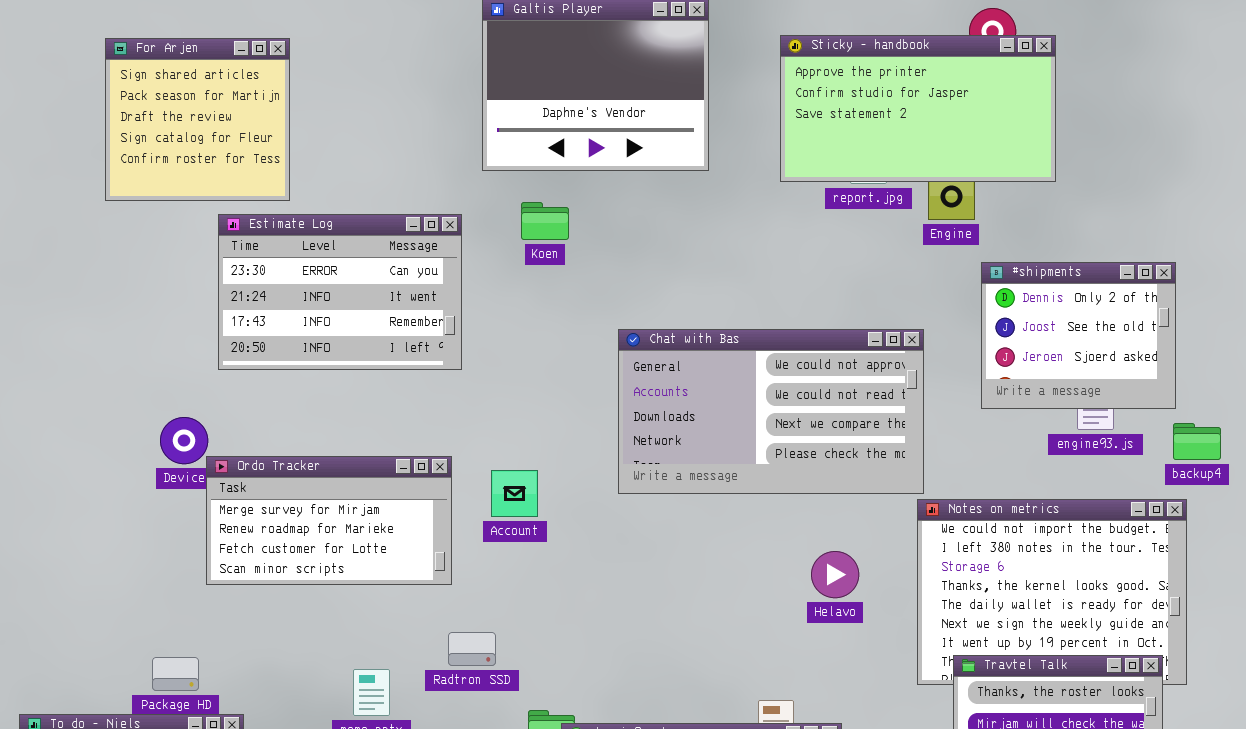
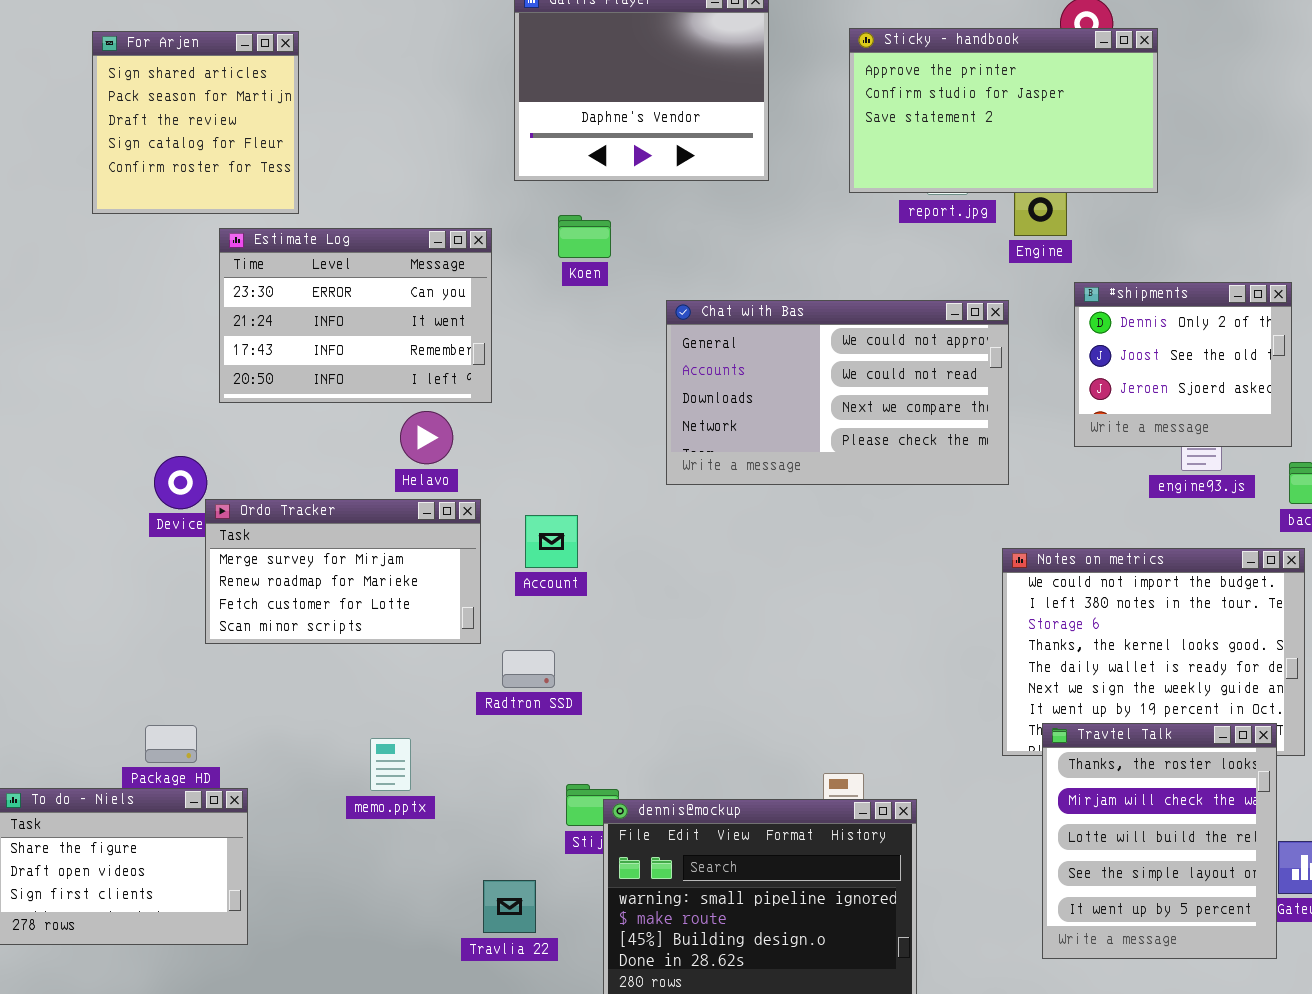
Chat with Bas: [618,329,924,494] -> [666,300,1009,485], moved
Helavo: [811,551,859,598] -> [400,411,453,464], moved
Radtron SSD: [448,632,496,666] -> [502,650,555,688], moved

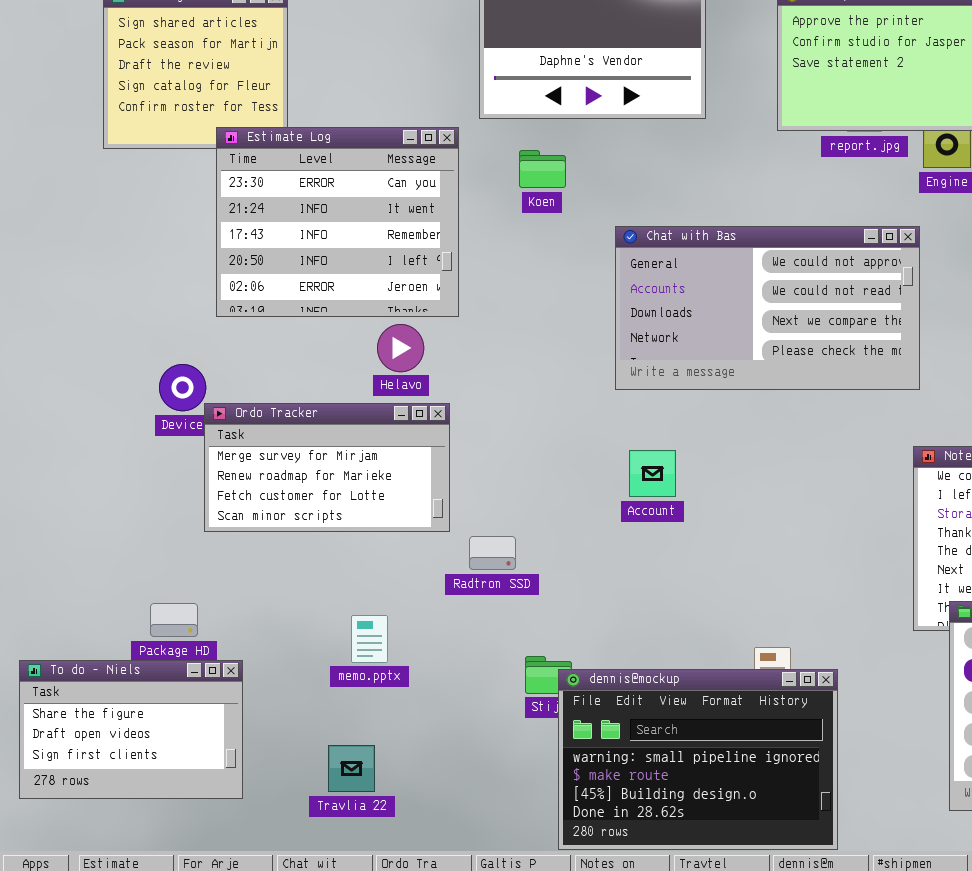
Estimate Log: [219,228,492,403] -> [216,127,459,317], resized
Account: [525,515,578,568] -> [629,450,676,497], moved
Travlia 22: [483,880,536,933] -> [328,745,375,792], moved

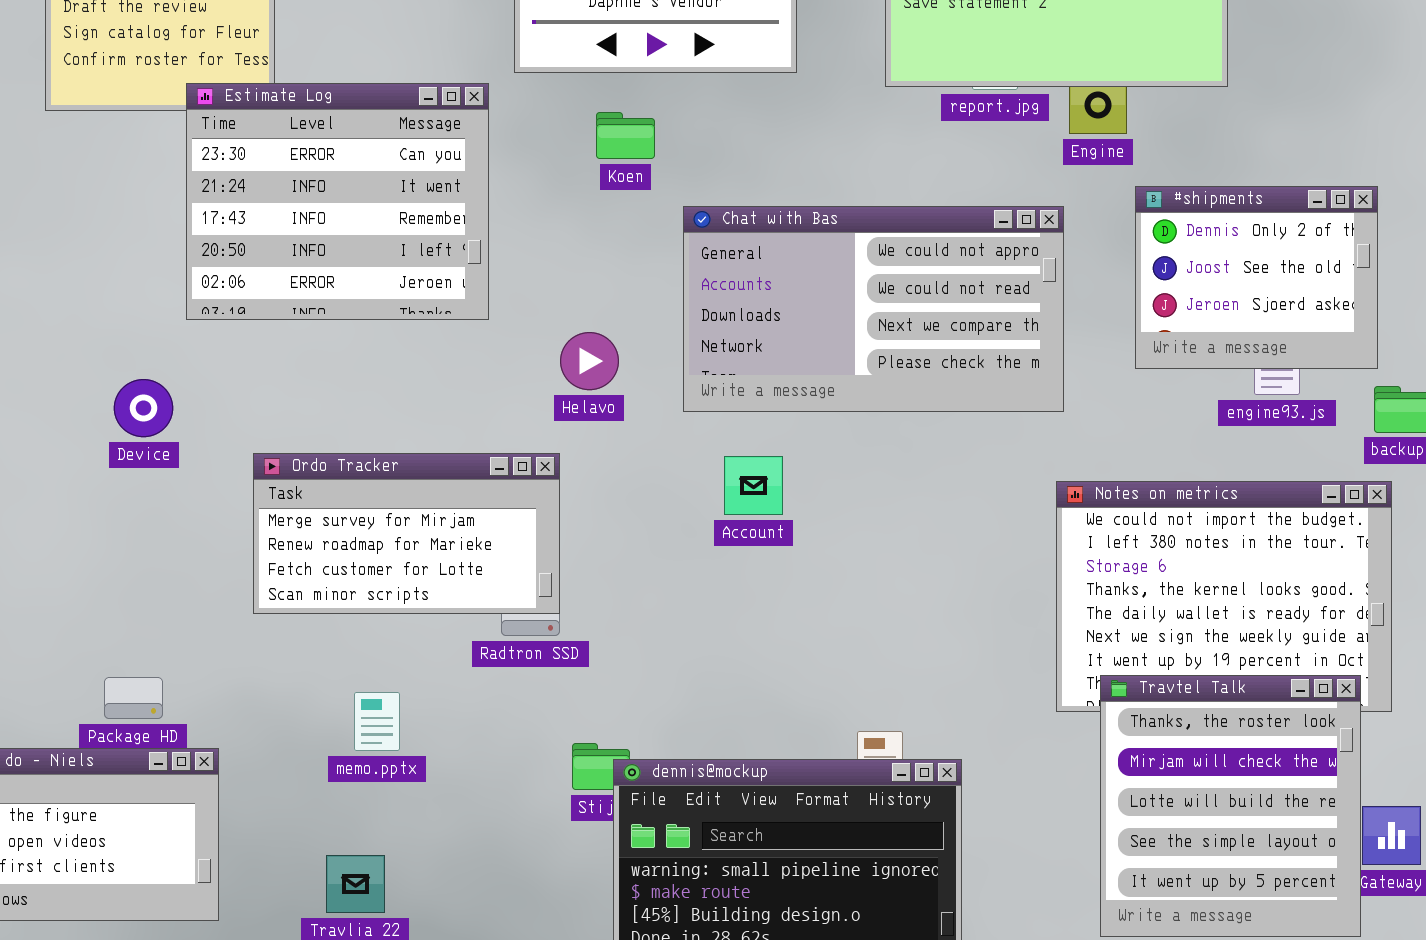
Koen: [519,150,566,188] -> [596,112,655,159], moved
Helavo: [377,324,424,372] -> [560,332,619,390], moved
Ordo Tracker: [204,403,450,532] -> [253,453,560,614], moved
Account: [629,450,676,497] -> [724,456,783,515], moved

